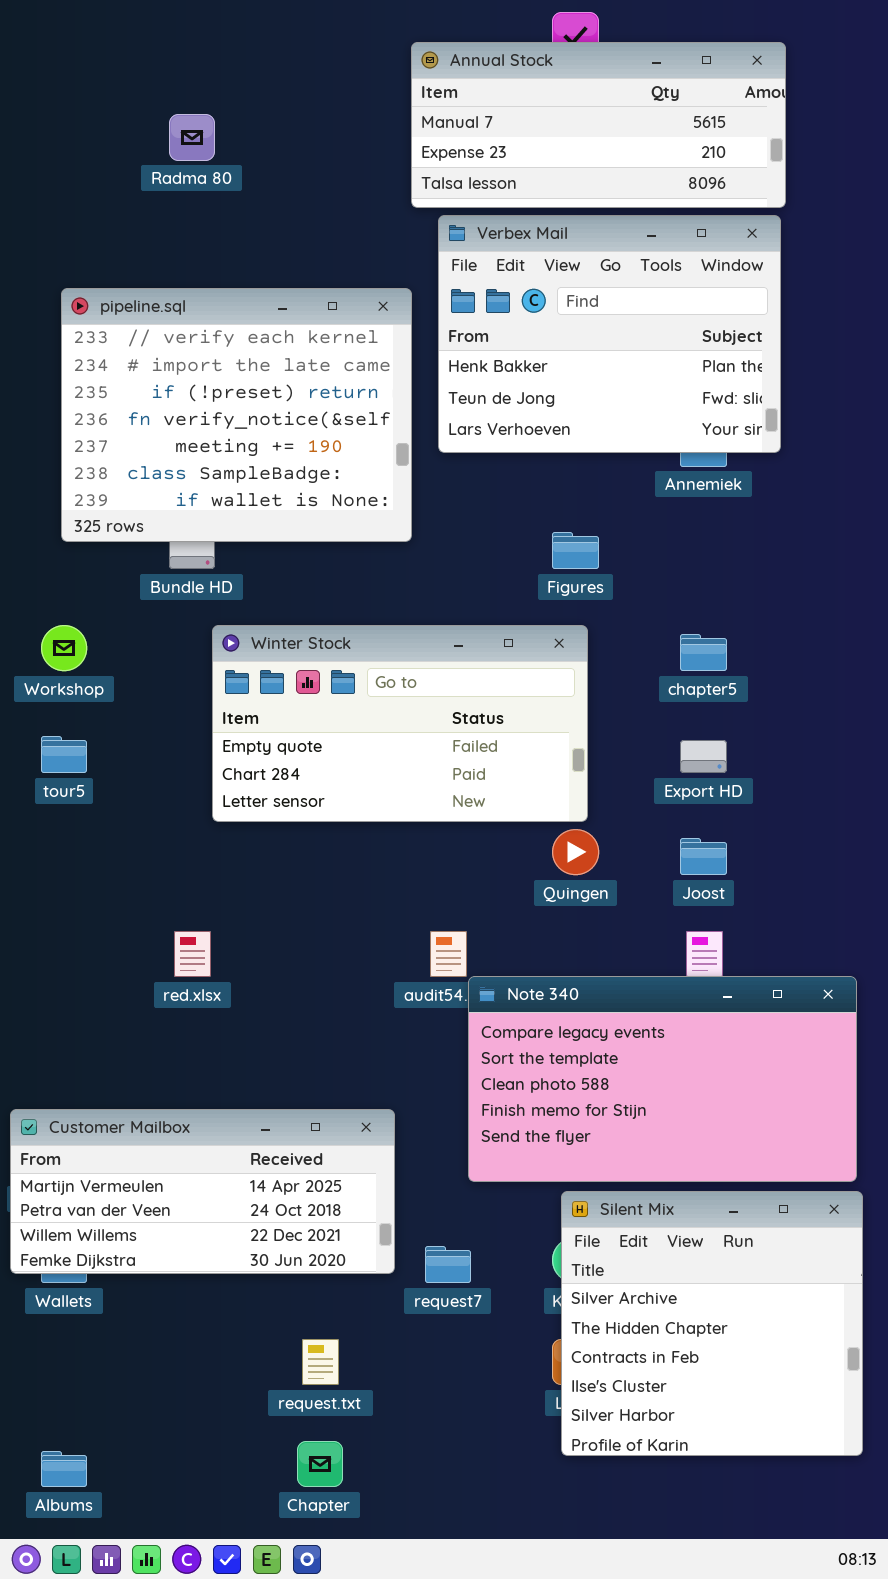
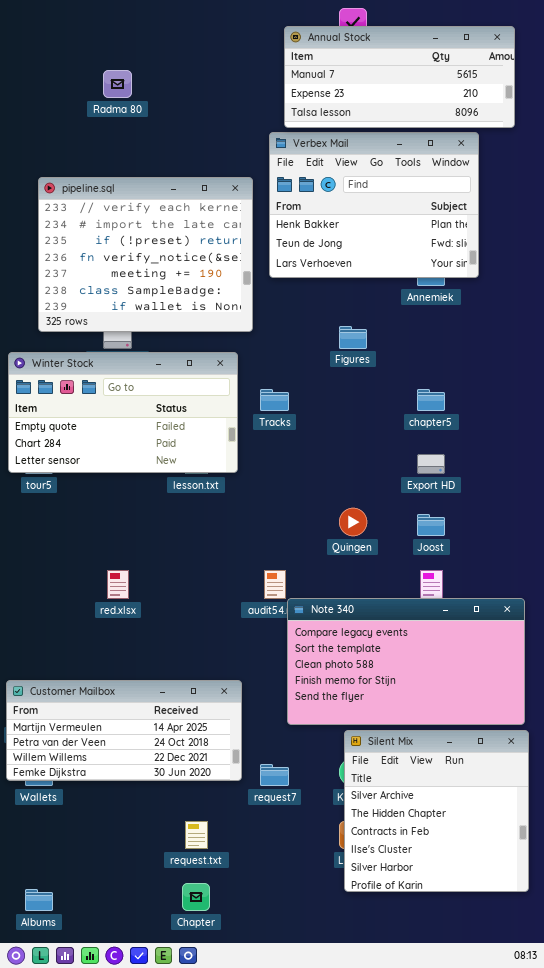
Annual Stock: [411,42,786,208] -> [284,26,515,128], moved
Winter Stock: [212,625,588,822] -> [8,352,238,473], moved

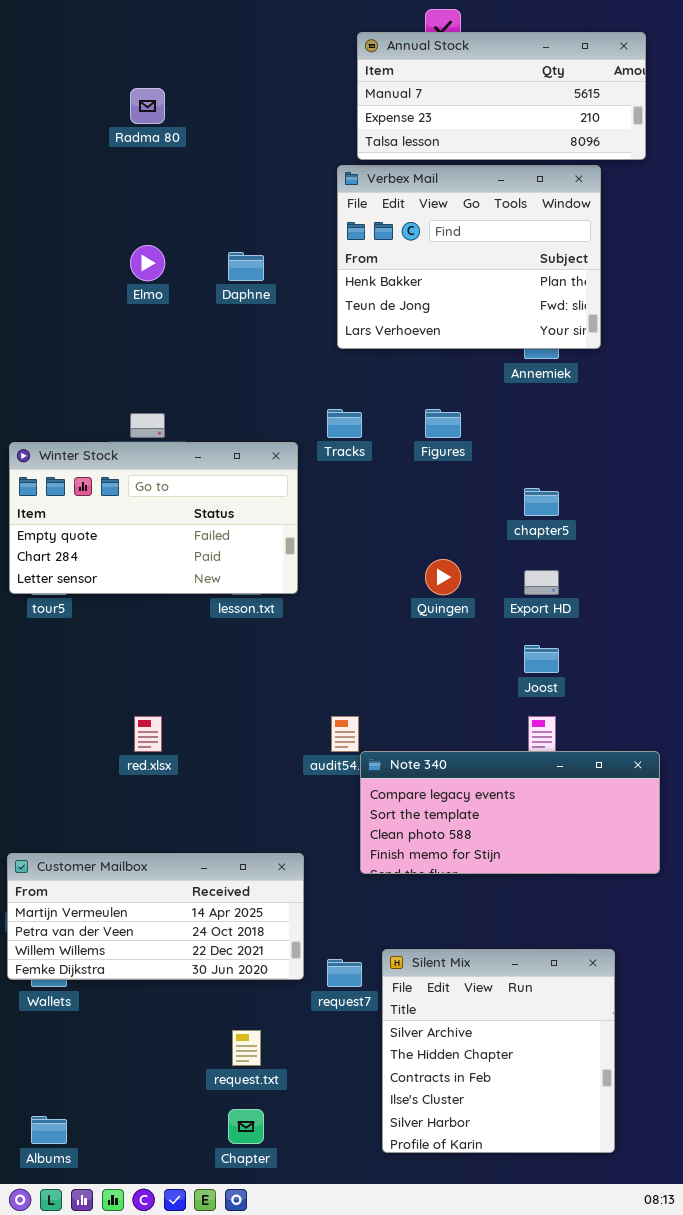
pipeline.sql: [38,177,253,332] -> none, closed
Tracks: [260,389,289,411] -> [327,409,362,438], moved
Quingen: [339,508,367,536] -> [425,559,461,595], moved
Note 340: [287,598,525,725] -> [360,751,660,874], resized
Silent Mix: [344,730,529,892] -> [382,949,615,1153], moved

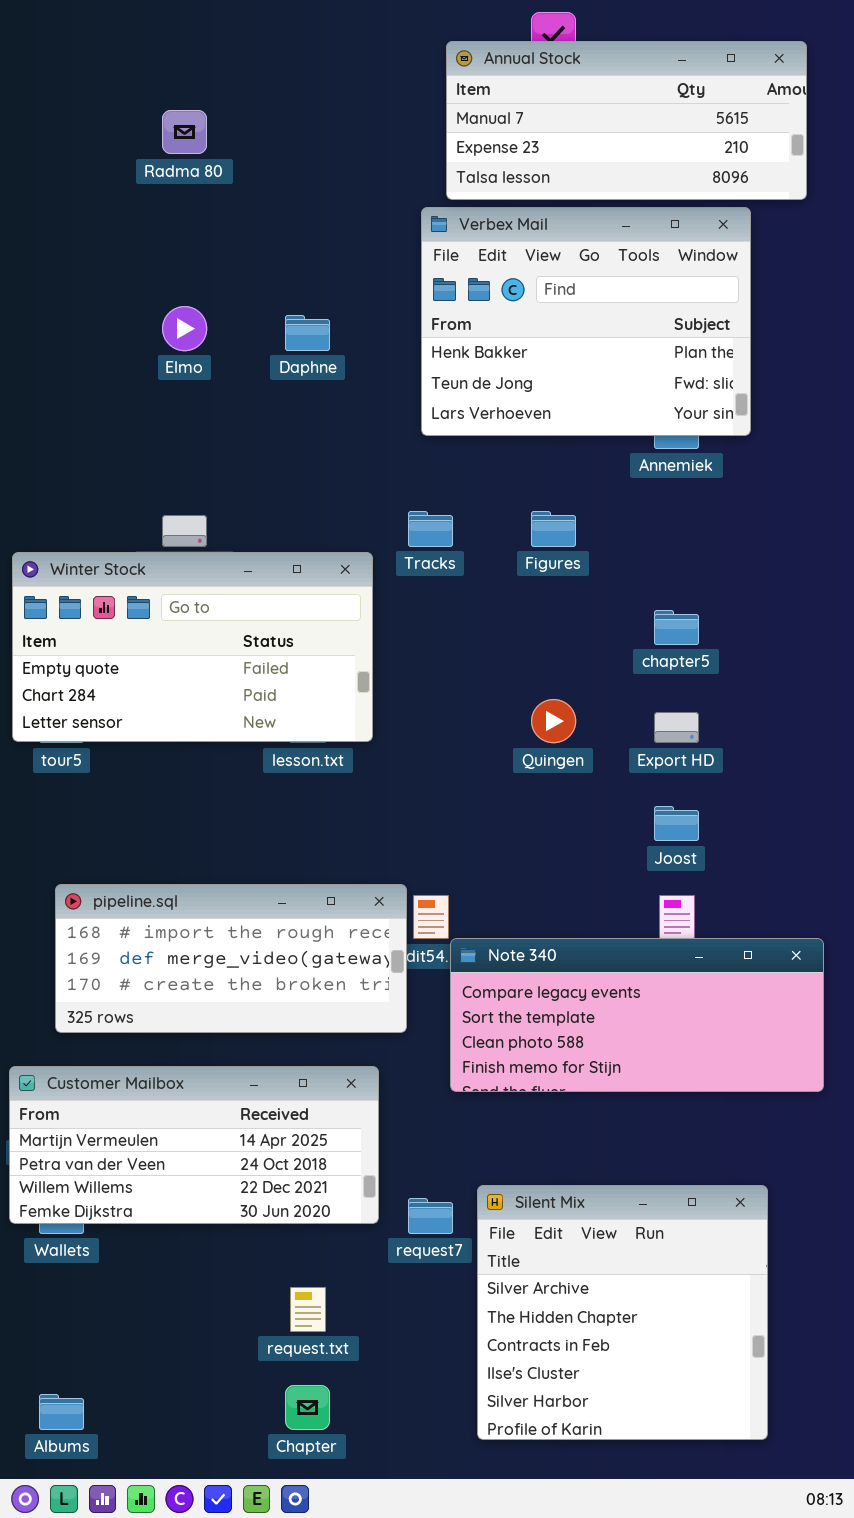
pipeline.sql: none -> [55,884,407,1033], opened

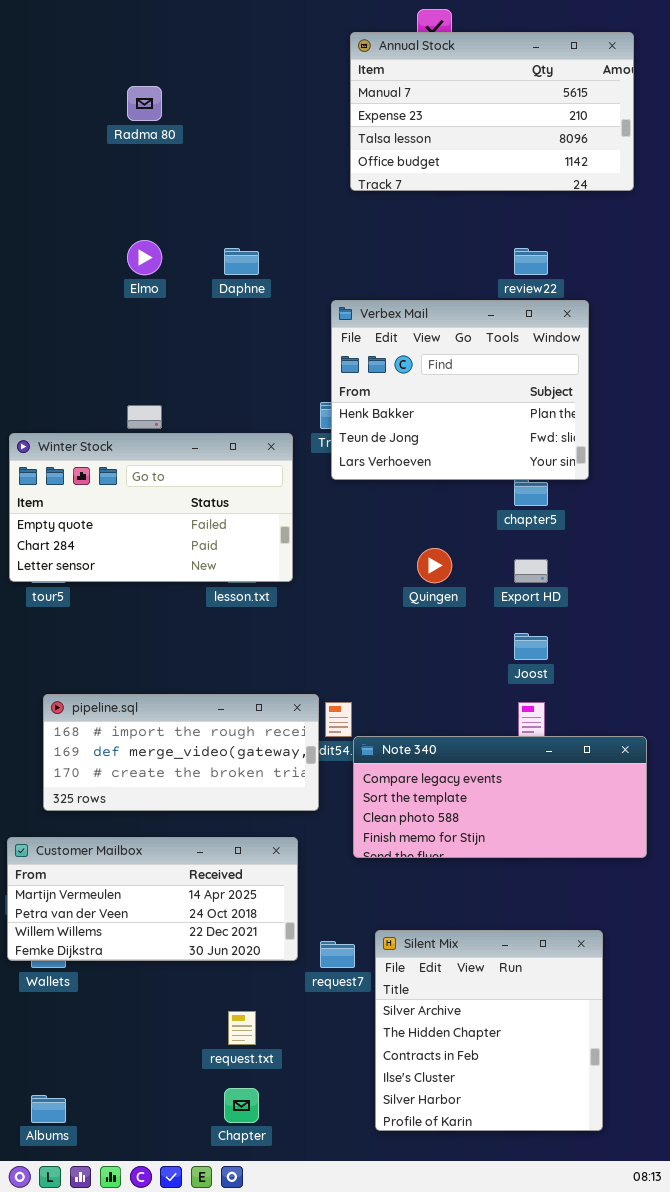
Annual Stock: [446,41,807,200] -> [350,32,634,191], resized
Verbex Mail: [421,207,751,436] -> [331,300,589,480], moved

